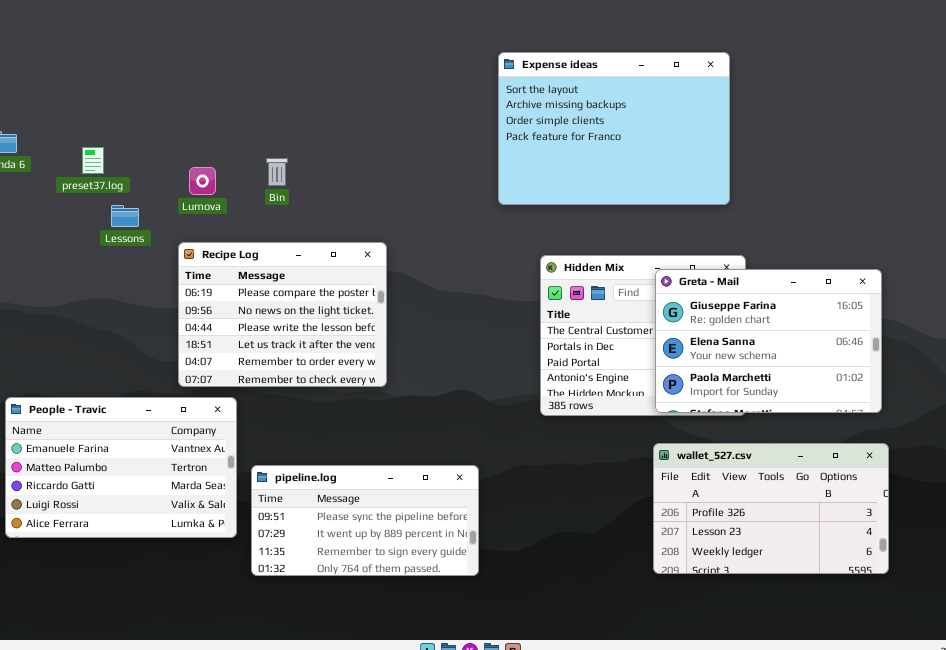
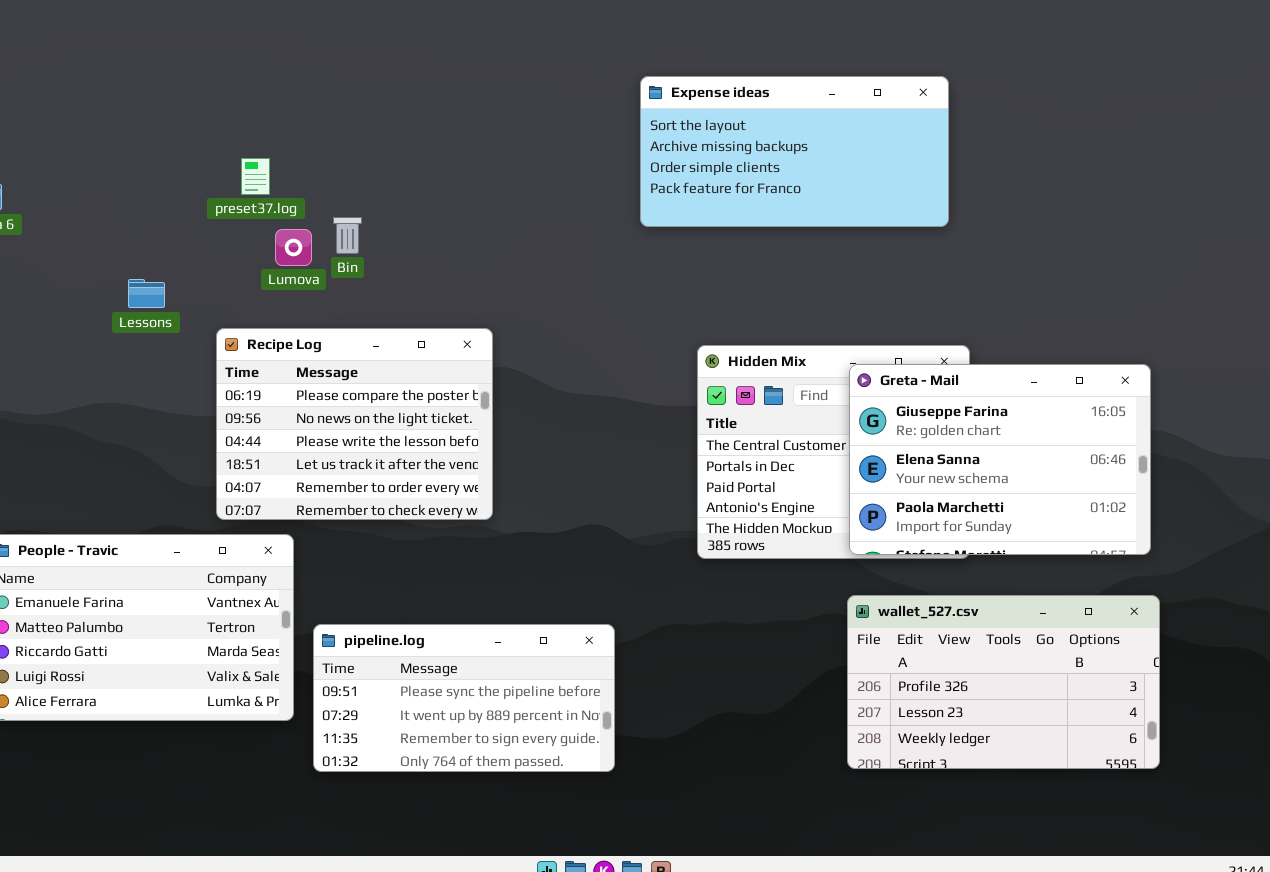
Expense ideas: [498,52,730,205] -> [640,76,949,227], resized
preset37.log: [82,147,104,174] -> [241,158,270,195], moved
Lumova: [189,167,216,195] -> [275,229,312,266], moved

